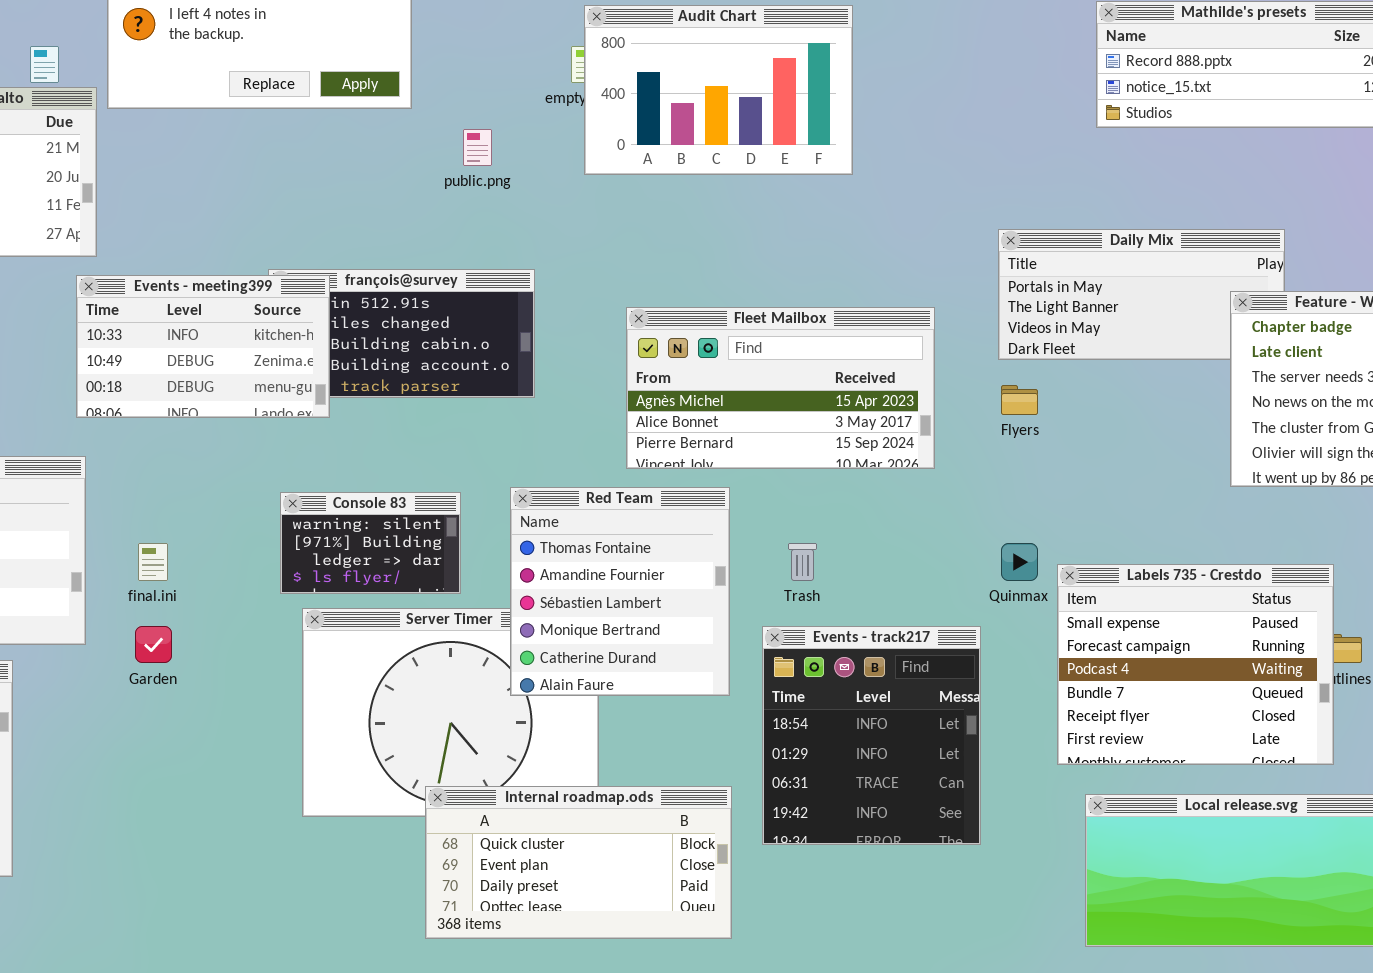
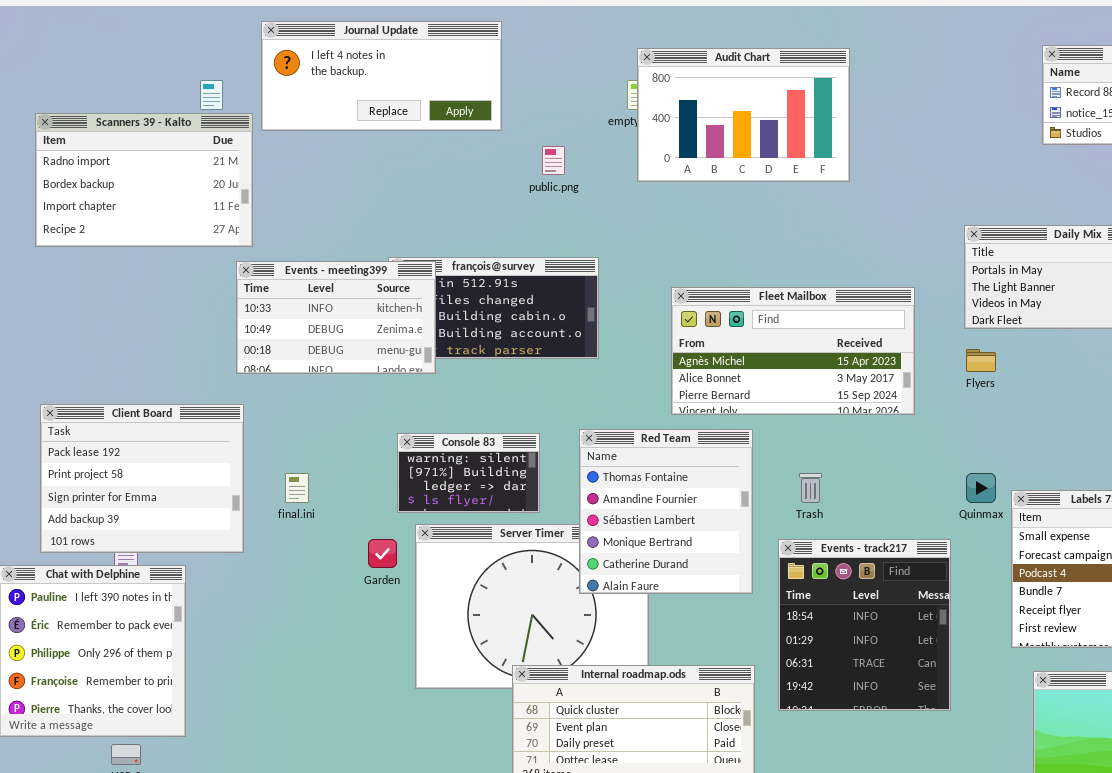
Garden: [135,626,172,663] -> [368,539,397,568], moved

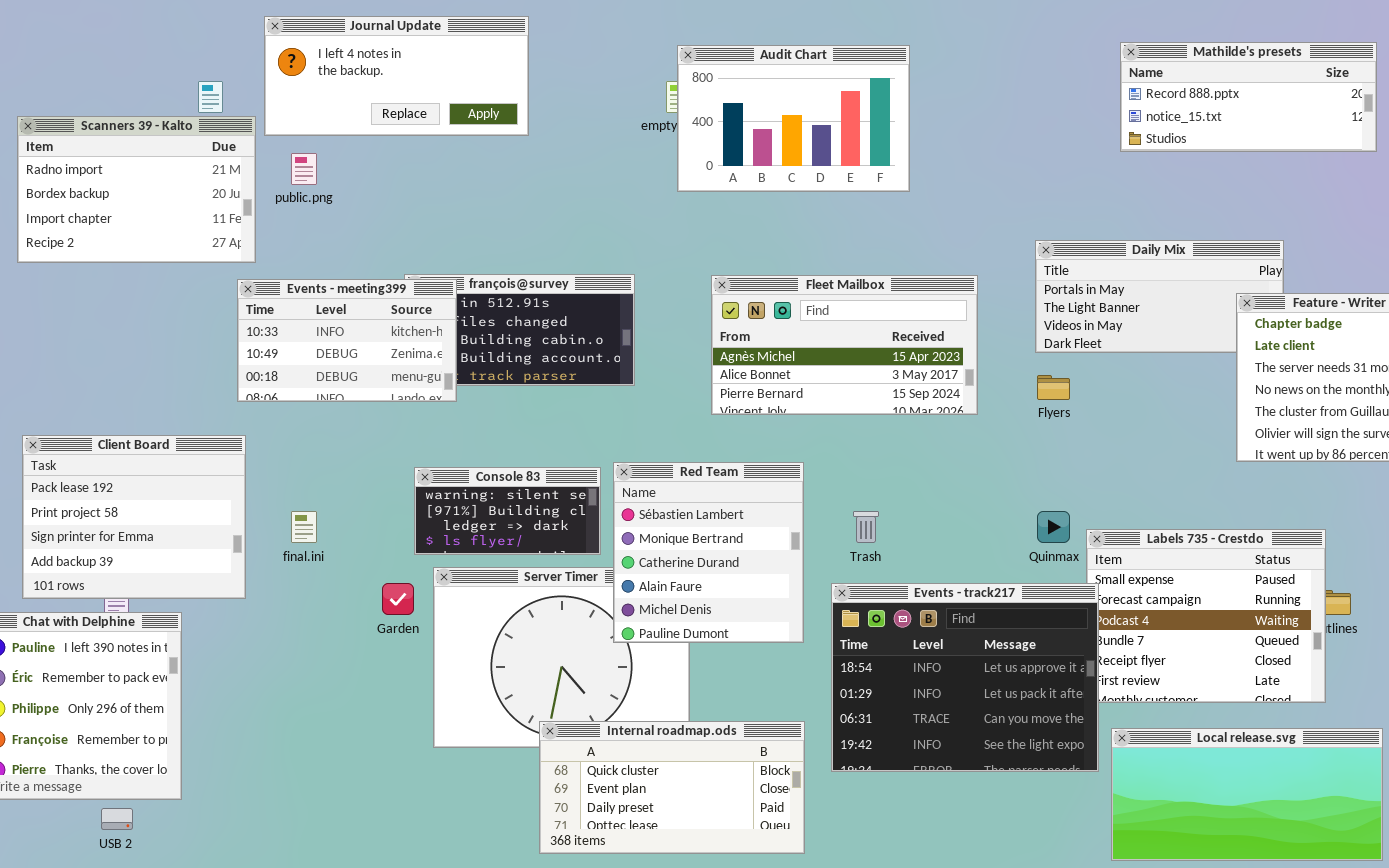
public.png: [542,146,565,175] -> [291,153,317,185], moved
Fleet Mailbox: [671,287,915,415] -> [711,275,978,415], moved
Red Team: [579,429,753,594] -> [613,462,804,643], scrolled down 2 rows
Console 83: [397,433,540,513] -> [414,467,601,555], resized
Events - track217: [778,539,951,711] -> [831,583,1099,772], resized

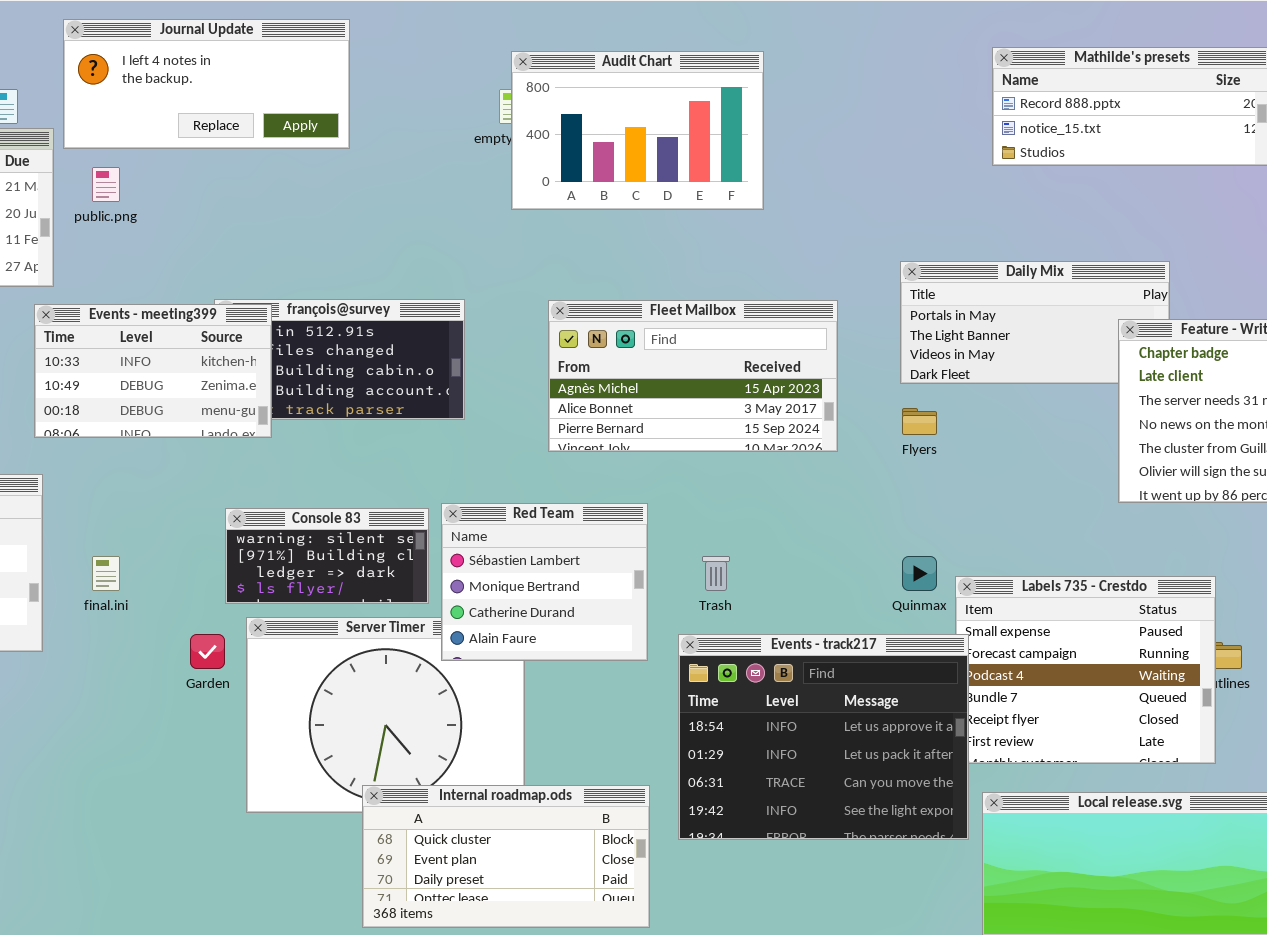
Red Team: [613,462,804,643] -> [441,503,648,661], resized

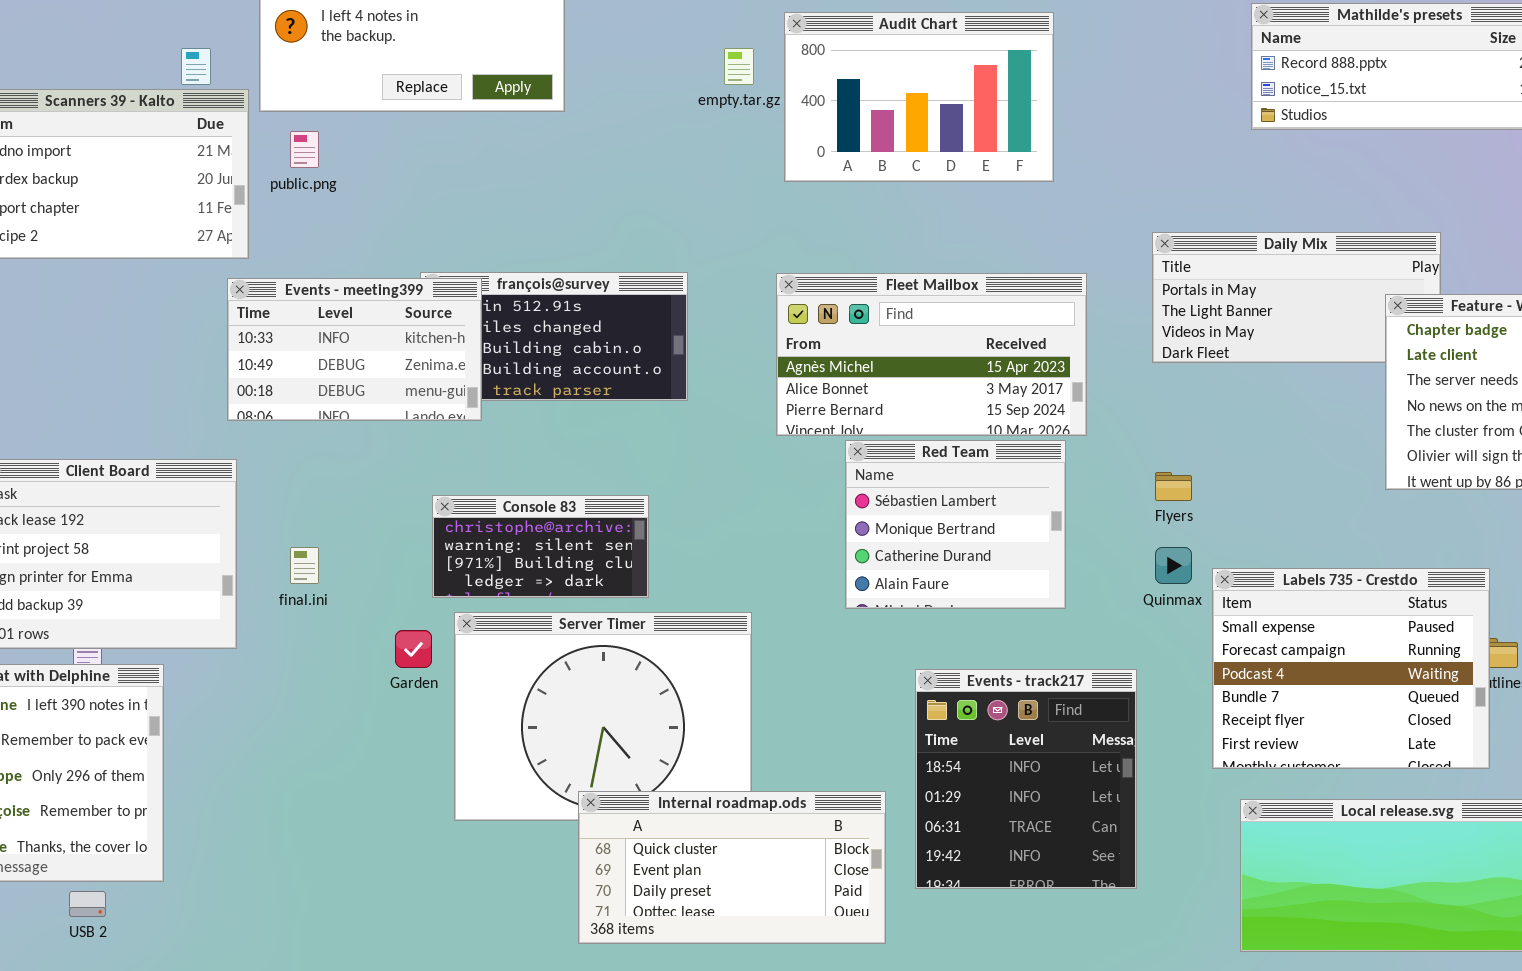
Audit Chart: [511,51,764,210] -> [784,12,1054,182], moved
Flyers: [902,408,937,435] -> [1155,472,1192,501], moved
Red Team: [441,503,648,661] -> [845,440,1066,609], moved
Console 83: [225,508,429,604] -> [432,495,649,598], scrolled up 1 row
Events - track217: [678,634,969,840] -> [915,669,1137,889], moved, resized

